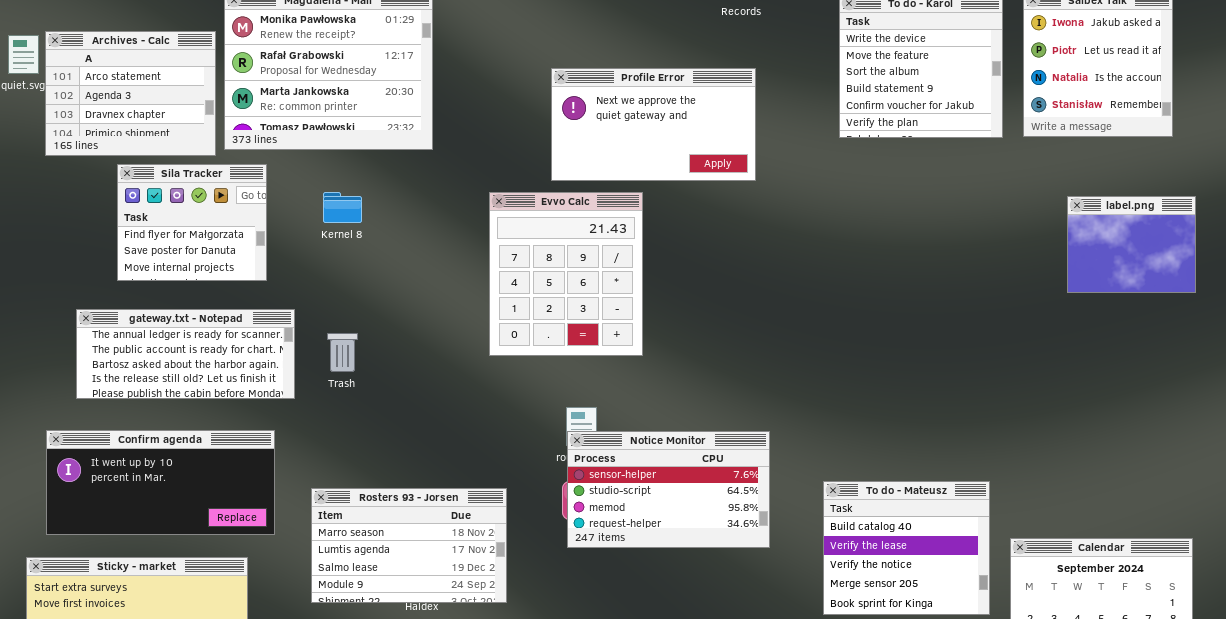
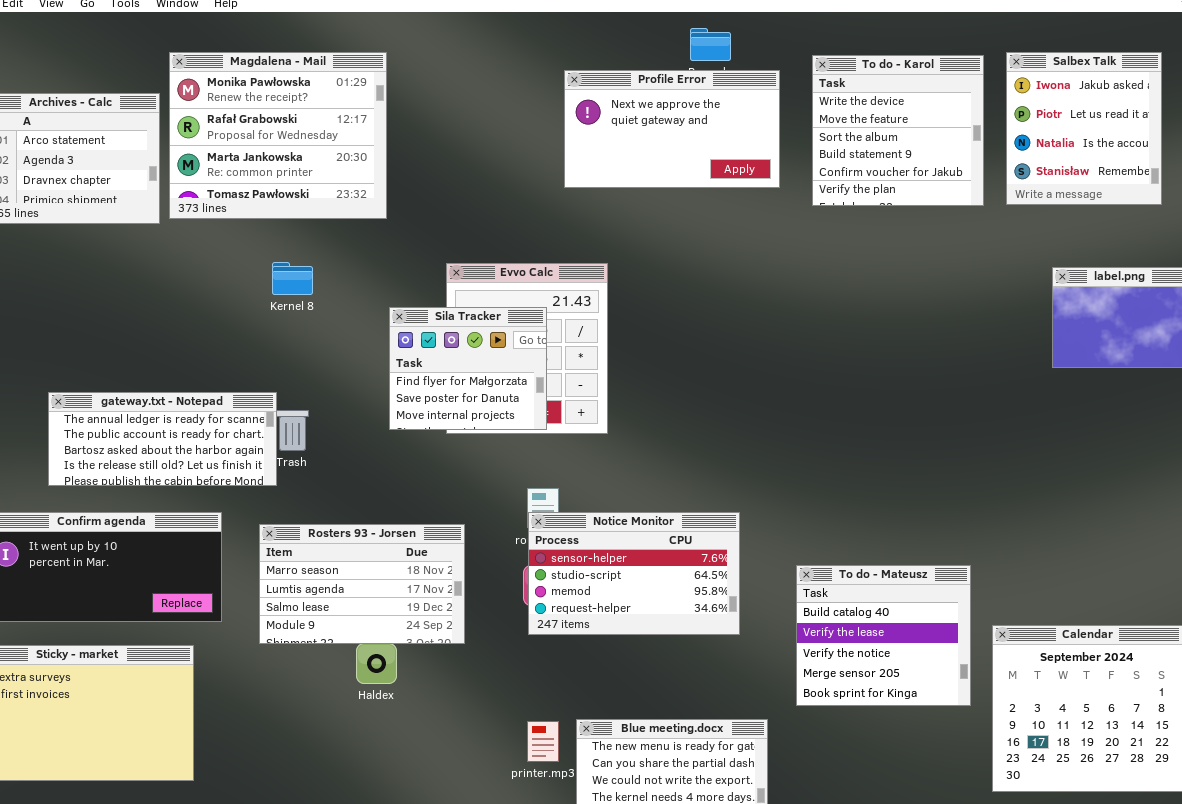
Profile Error: [551,68,756,181] -> [564,70,780,188], moved
Sila Tracker: [117,164,267,281] -> [389,307,547,430], moved
gateway.txt - Notepad: [76,309,295,399] -> [48,392,277,486], moved
Rosters 93 - Jorsen: [311,488,507,603] -> [259,524,465,644], moved

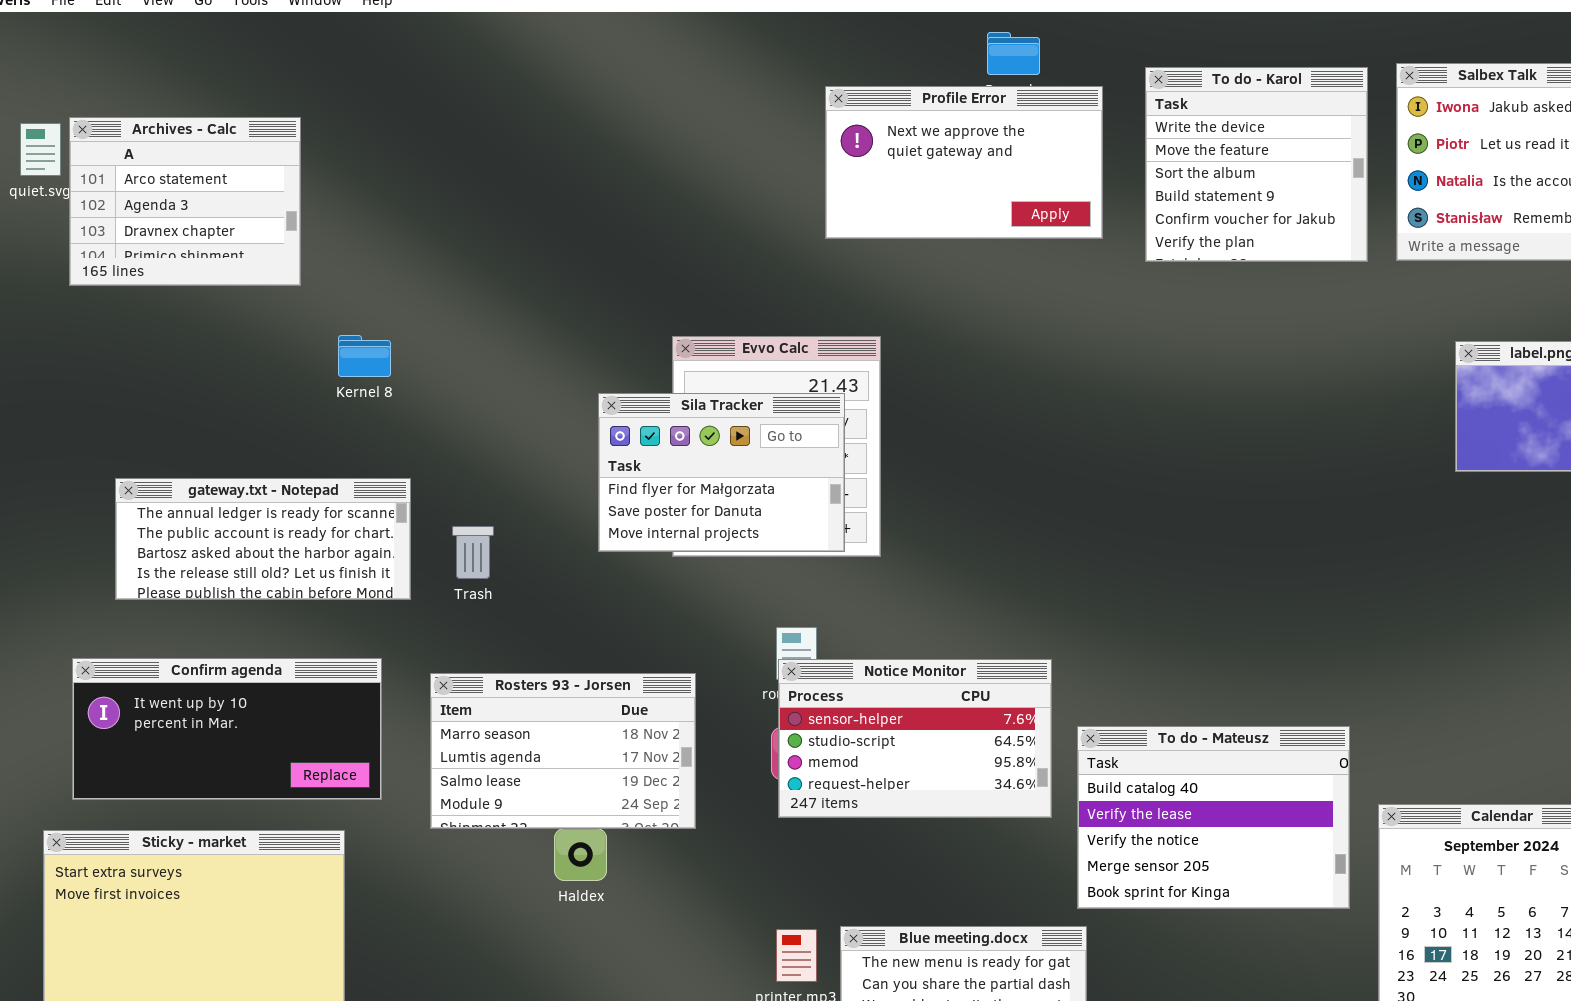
Magdalena - Mail: [169,52,387,219] -> none, closed
Kernel 8: [272,262,313,295] -> [338,335,391,377], moved
Sila Tracker: [389,307,547,430] -> [598,393,845,552], resized
gateway.txt - Notepad: [48,392,277,486] -> [115,478,411,600], moved
To do - Mateusz: [796,565,971,706] -> [1077,726,1350,909], resized

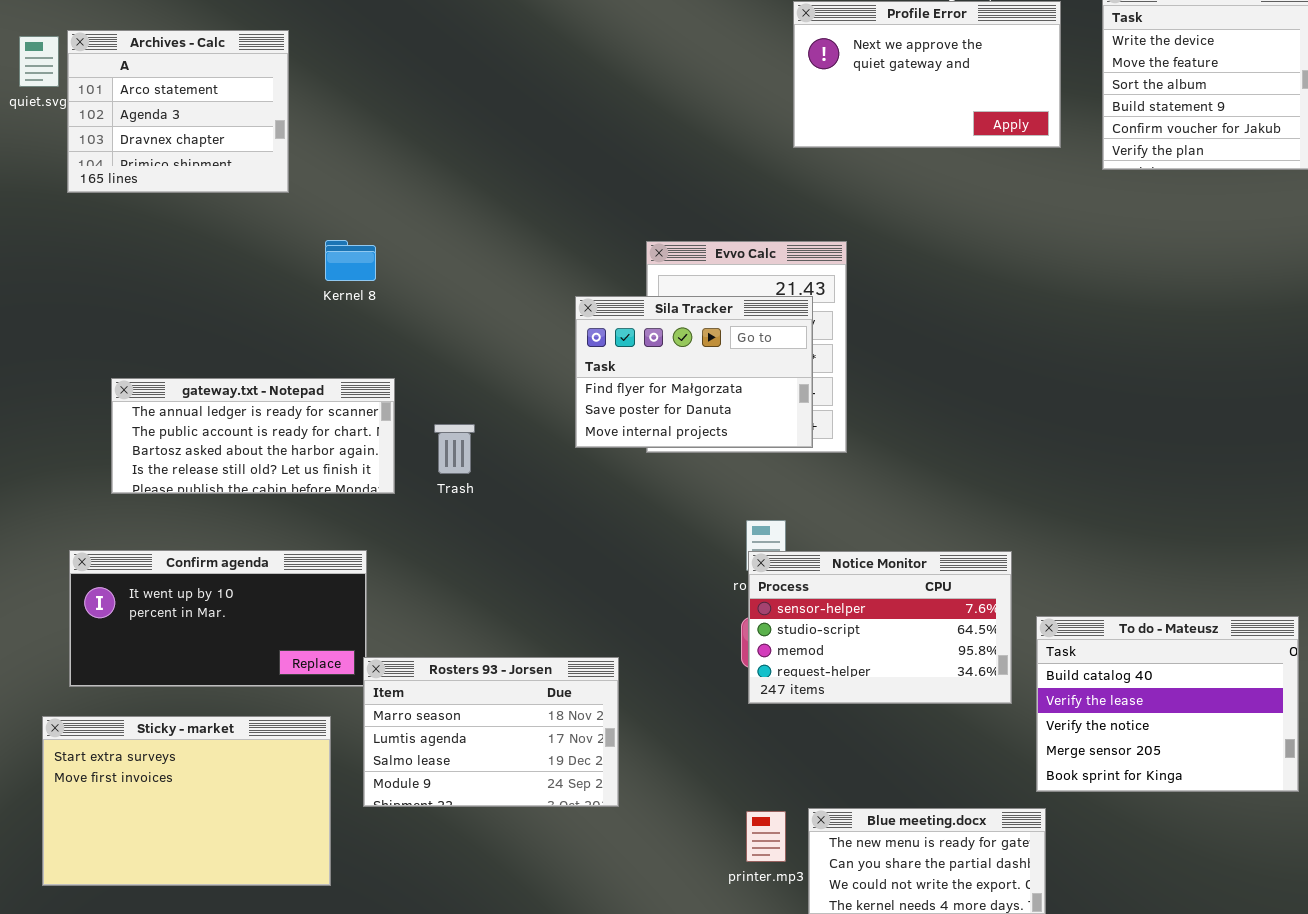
Rosters 93 - Jorsen: [430,673,696,829] -> [363,657,619,807], moved

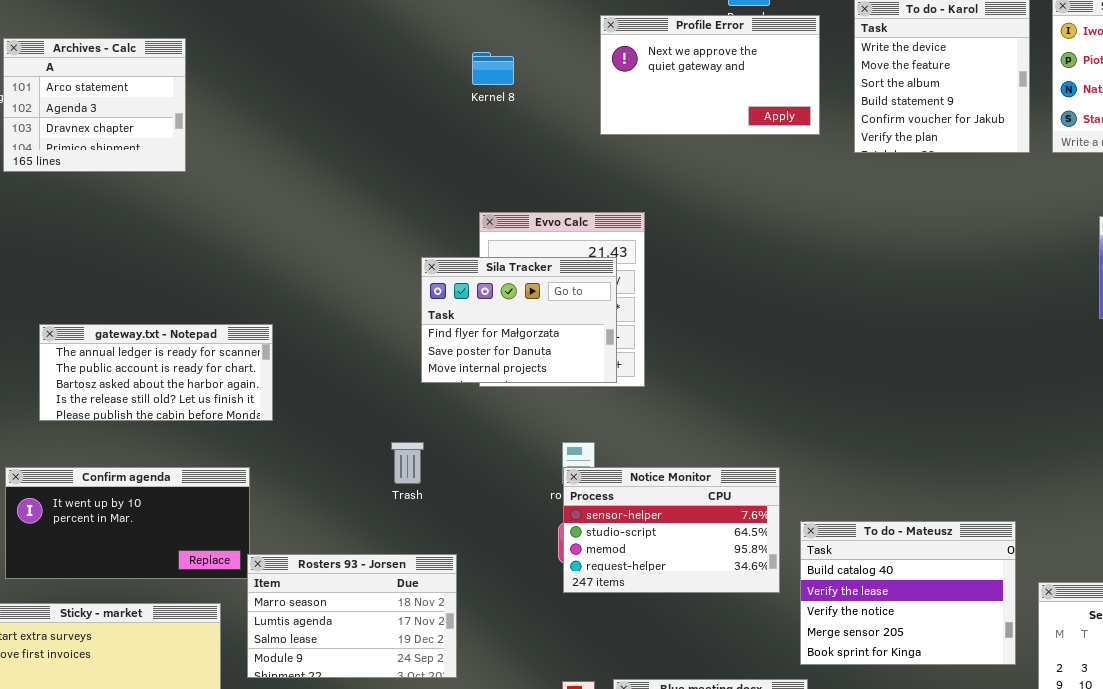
Kernel 8: [325,240,376,281] -> [472,52,514,85], moved
Trash: [434,424,475,474] -> [391,442,424,484], moved

